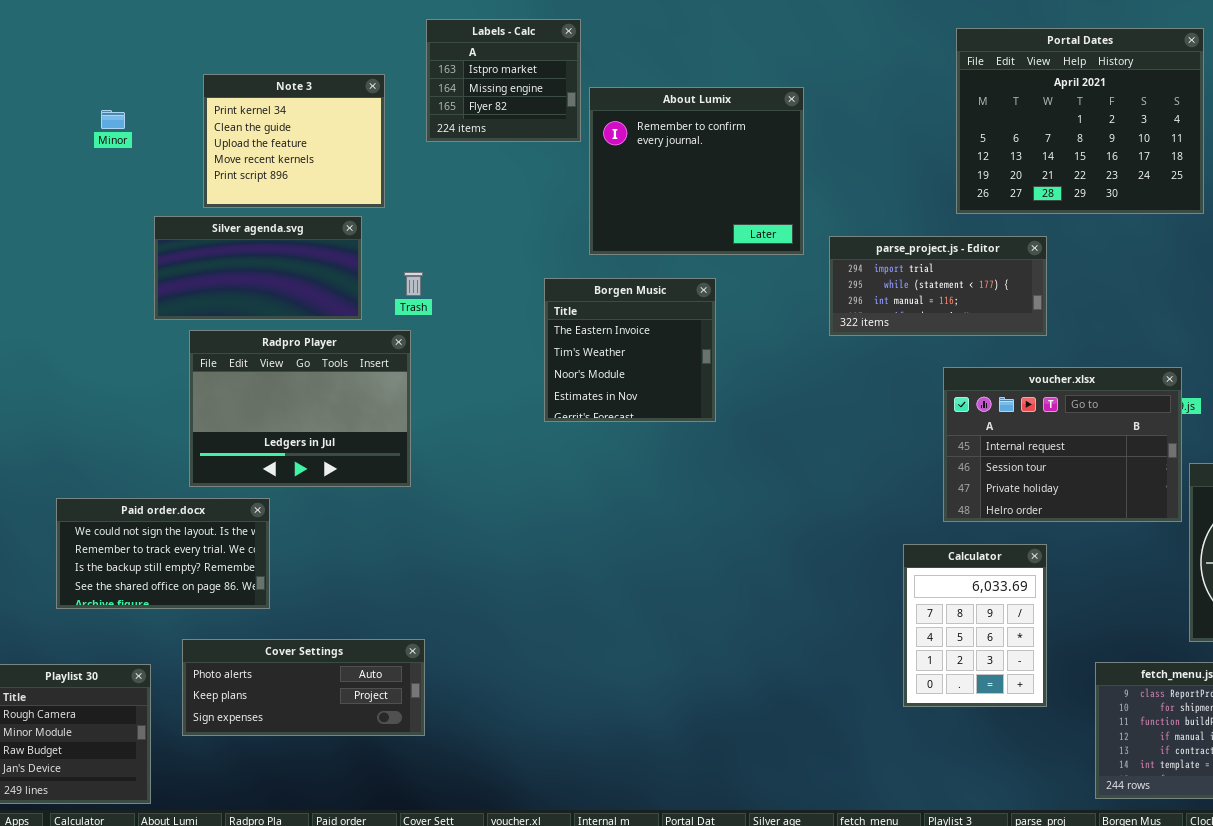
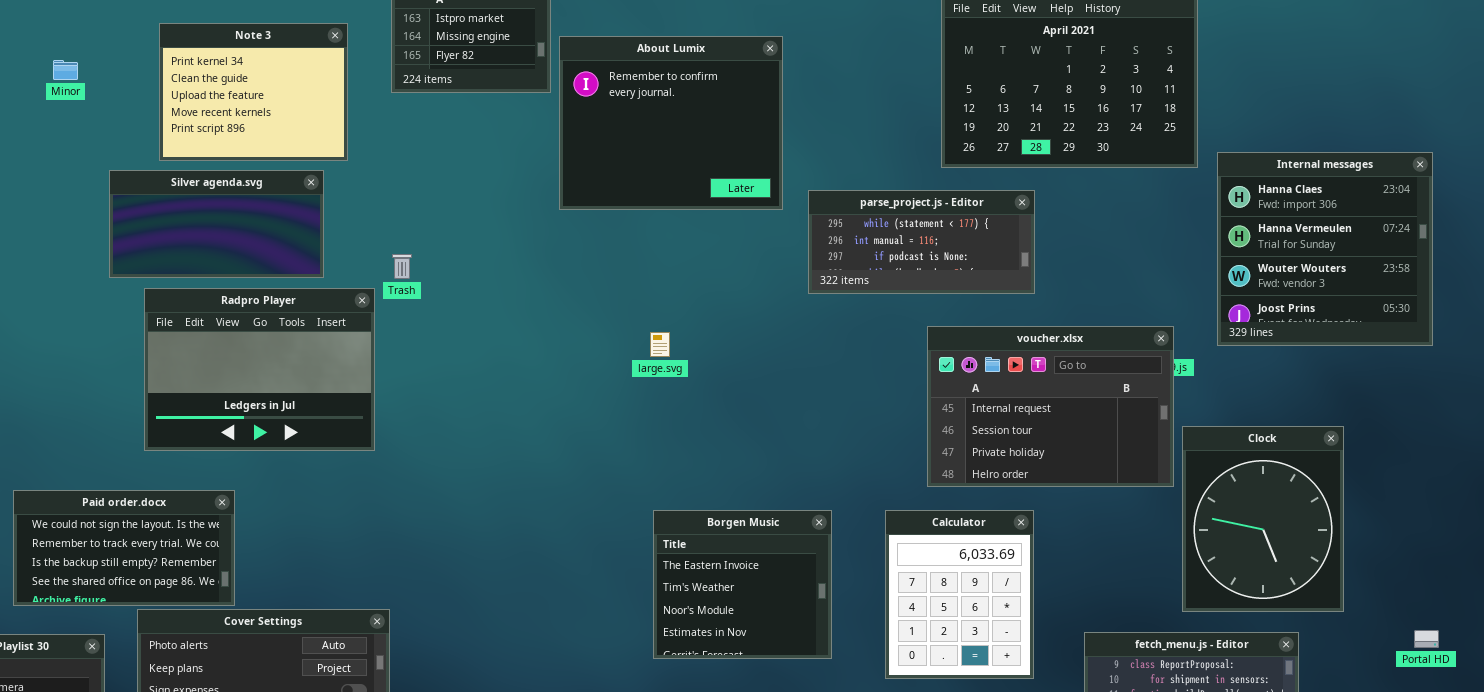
parse_project.js - Editor: [829,236,1047,336] -> [808,190,1035,294], scrolled down 1 row
Trash: [404,272,423,296] -> [392,254,412,279], moved
Borgen Music: [544,278,716,422] -> [653,510,832,659], moved
Paid order.docx: [56,498,270,609] -> [13,490,235,606], moved

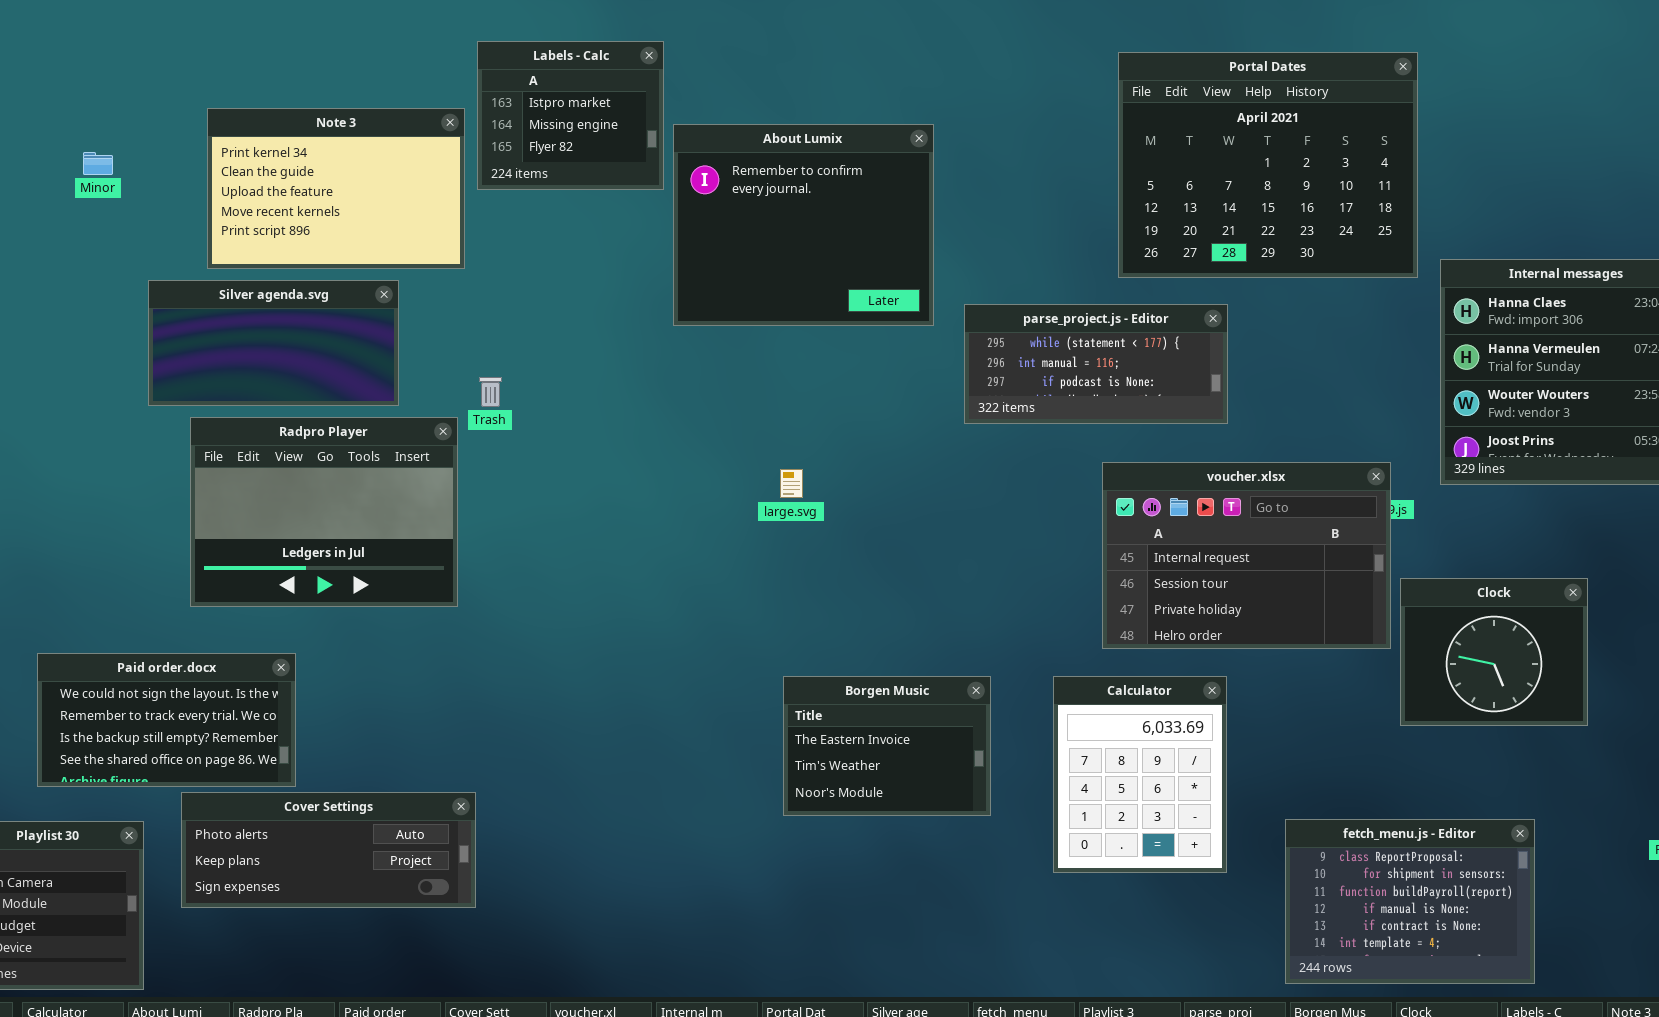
Note 3: [159,23,348,161] -> [207,108,465,269], resized
Clock: [1182,426,1344,612] -> [1400,578,1588,726], resized
Borgen Music: [653,510,832,659] -> [783,676,991,816], resized

